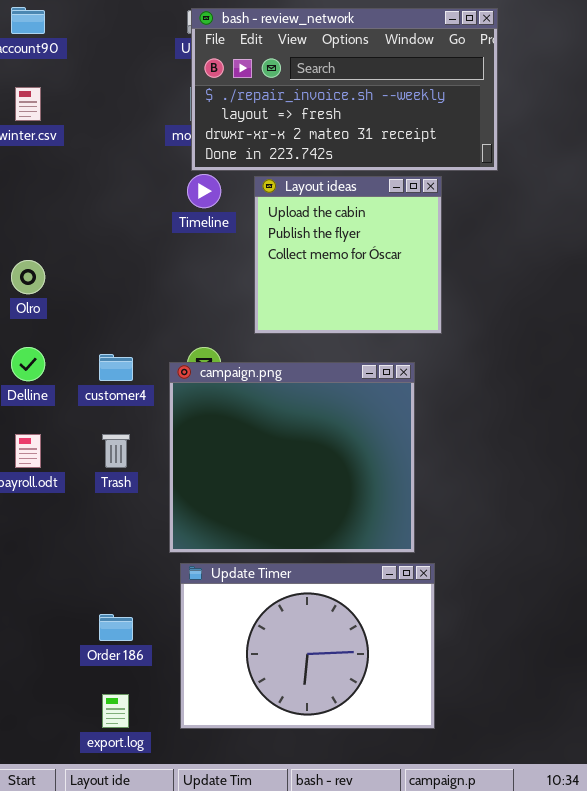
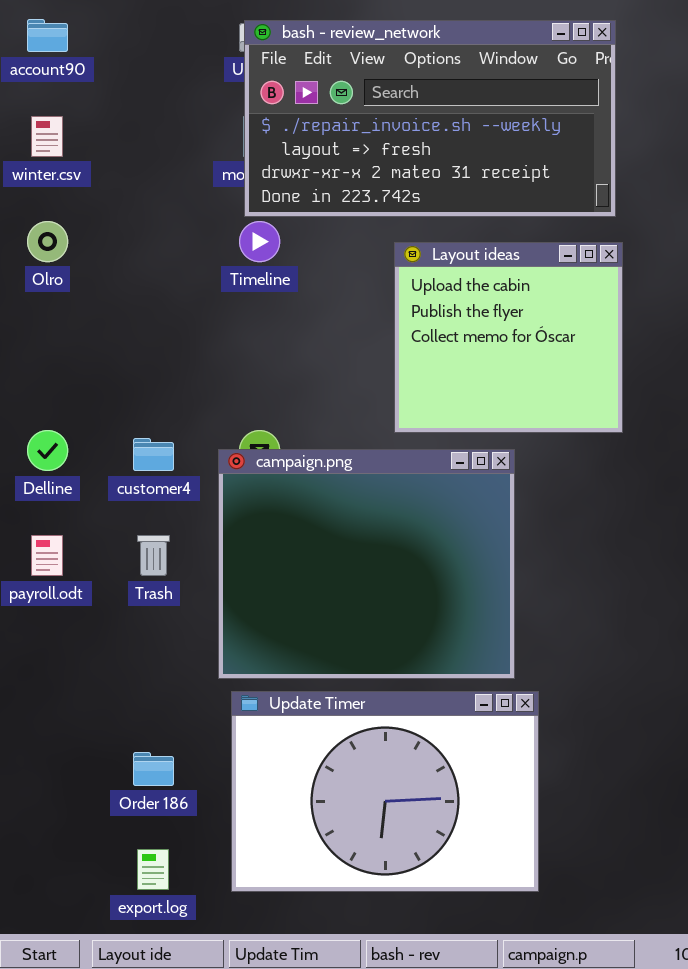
Layout ideas: [254,176,442,334] -> [394,242,623,433], moved
Olro: [11,260,45,294] -> [27,221,68,262], moved

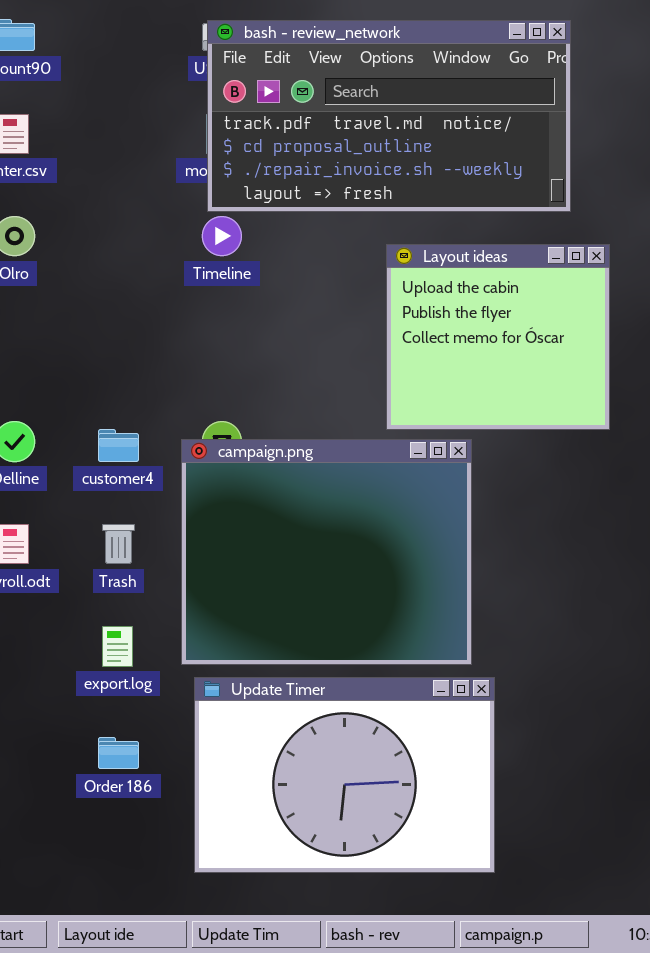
bash - review_network: [244,20,616,217] -> [207,20,571,212], scrolled up 2 rows
Layout ideas: [394,242,623,433] -> [386,244,610,430], moved
export.log: [137,849,169,890] -> [102,626,133,667], moved

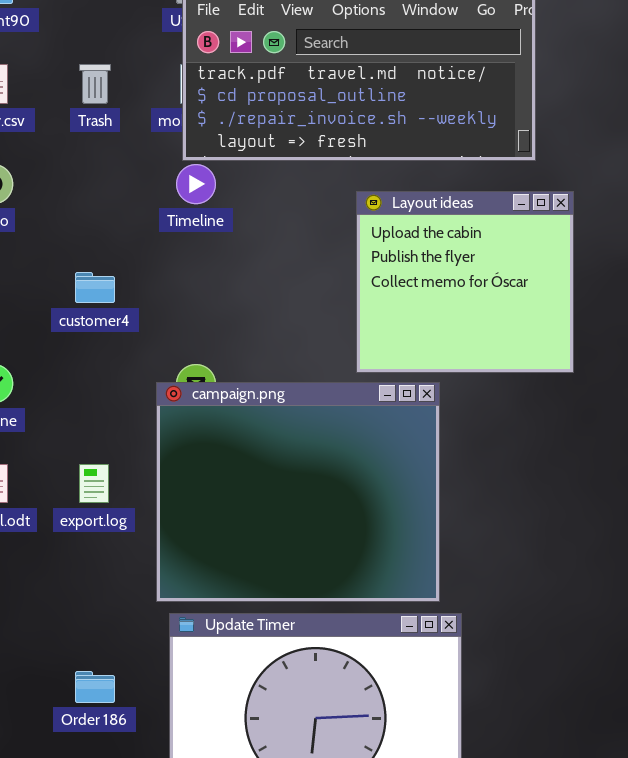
customer4: [98,429,139,462] -> [75,272,115,303], moved
Trash: [102,524,135,564] -> [79,64,111,104], moved
export.log: [102,626,133,667] -> [79,464,109,503], moved

